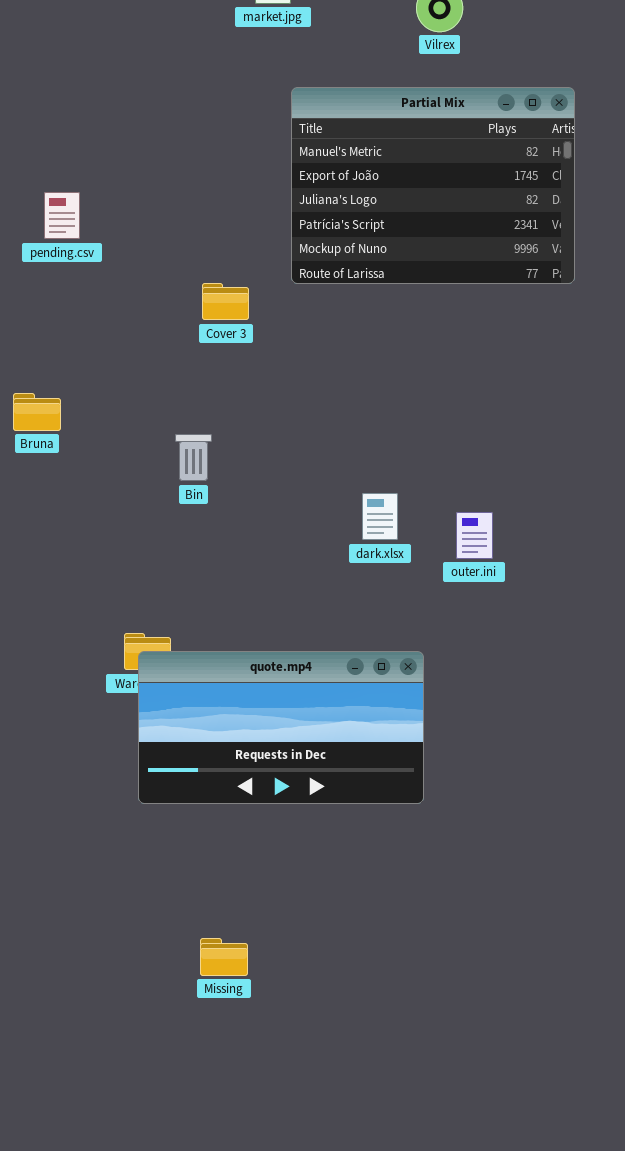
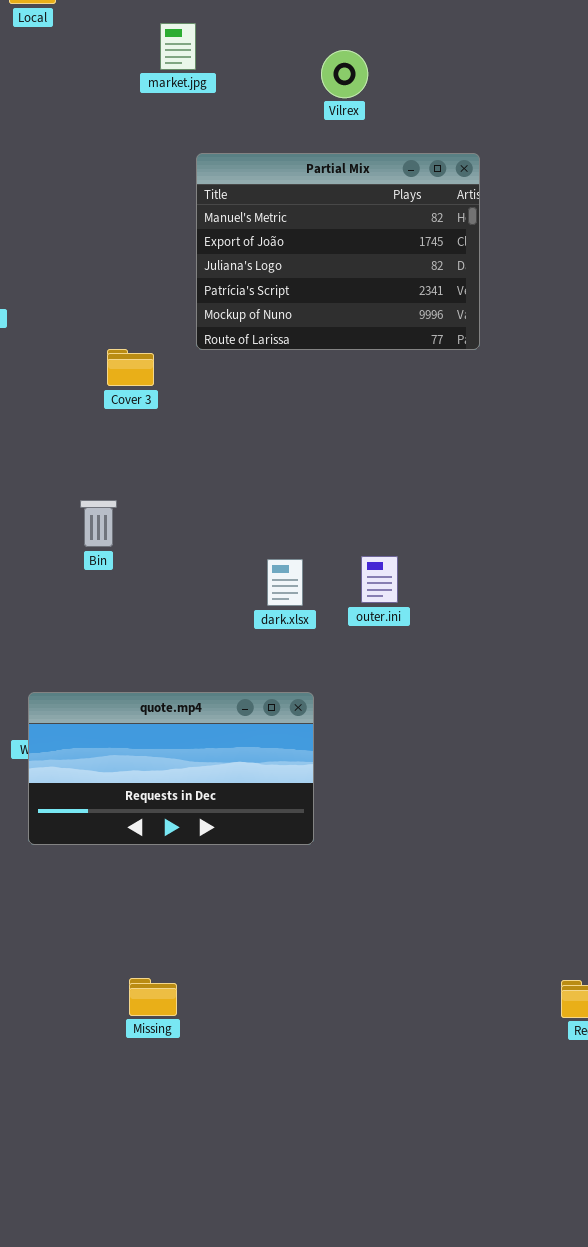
outer.ini: [456,512,493,559] -> [361,556,398,603], moved
quote.mp4: [138,651,424,804] -> [28,692,314,845], moved
Missing: [200,938,248,976] -> [129,978,177,1016], moved

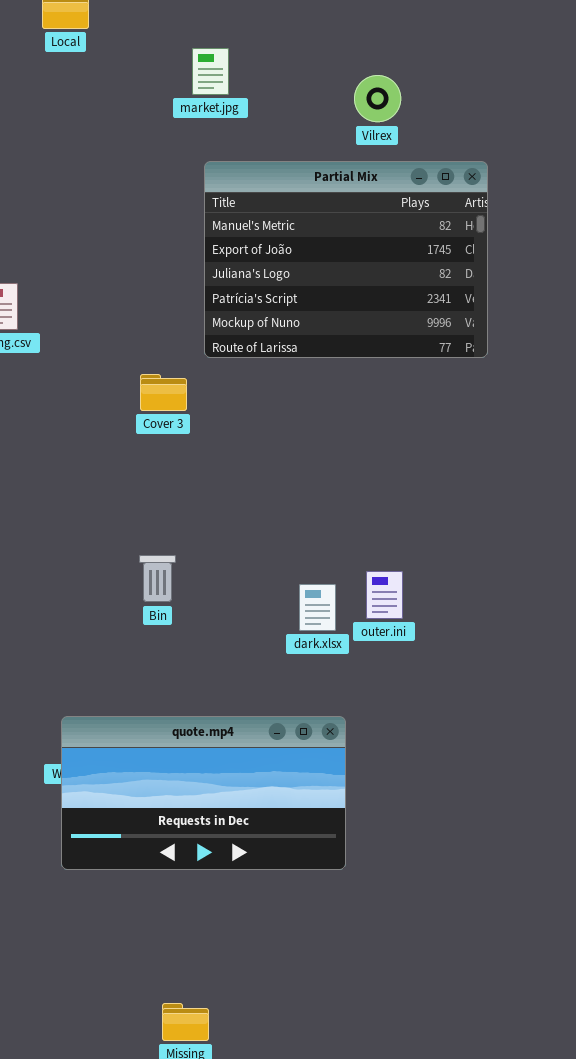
Partial Mix: [196,153,480,350] -> [204,161,488,358], moved
Bin: [80,500,117,547] -> [139,555,176,602], moved
outer.ini: [361,556,398,603] -> [366,571,403,619], moved

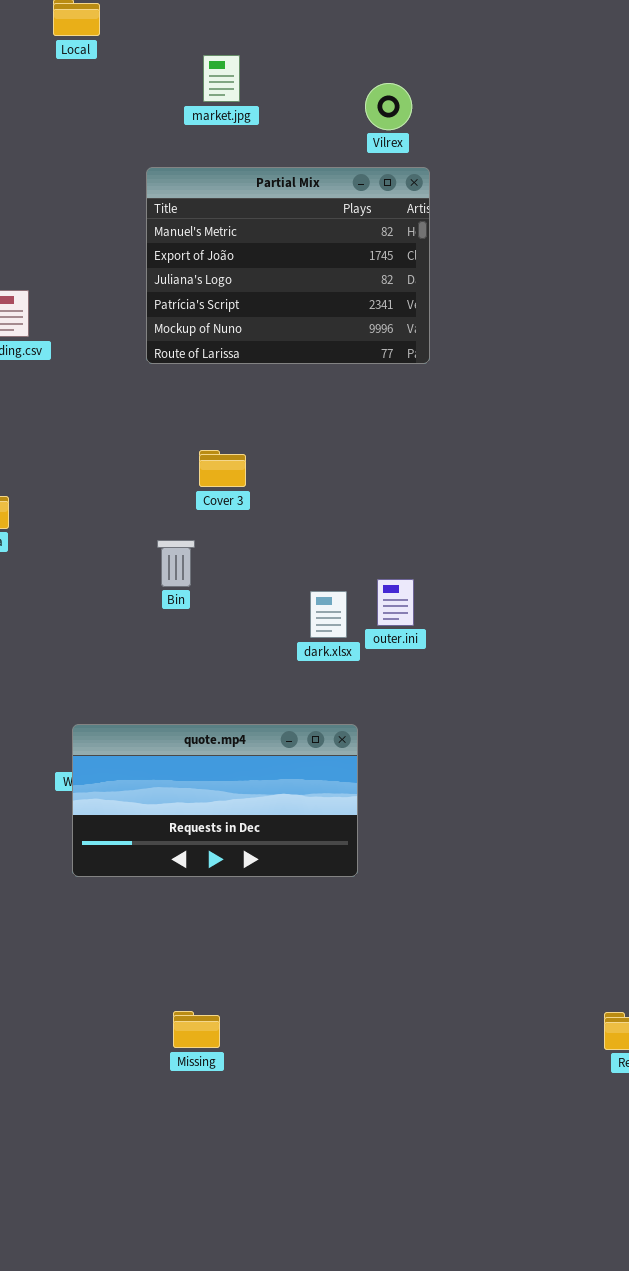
Partial Mix: [204,161,488,358] -> [146,167,430,364], moved
Cover 3: [140,374,187,411] -> [199,450,246,487], moved
Bin: [139,555,176,602] -> [157,540,195,587], moved

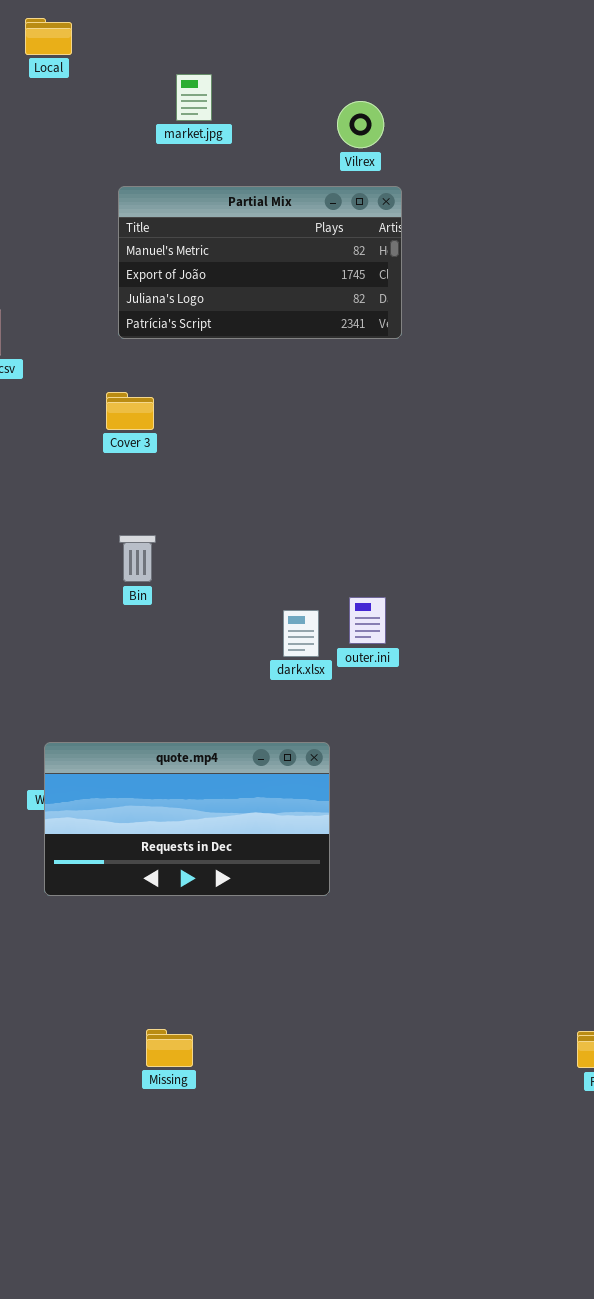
Partial Mix: [146,167,430,364] -> [118,186,402,339], resized
Cover 3: [199,450,246,487] -> [106,392,154,430], moved
Bin: [157,540,195,587] -> [119,535,156,582], moved

